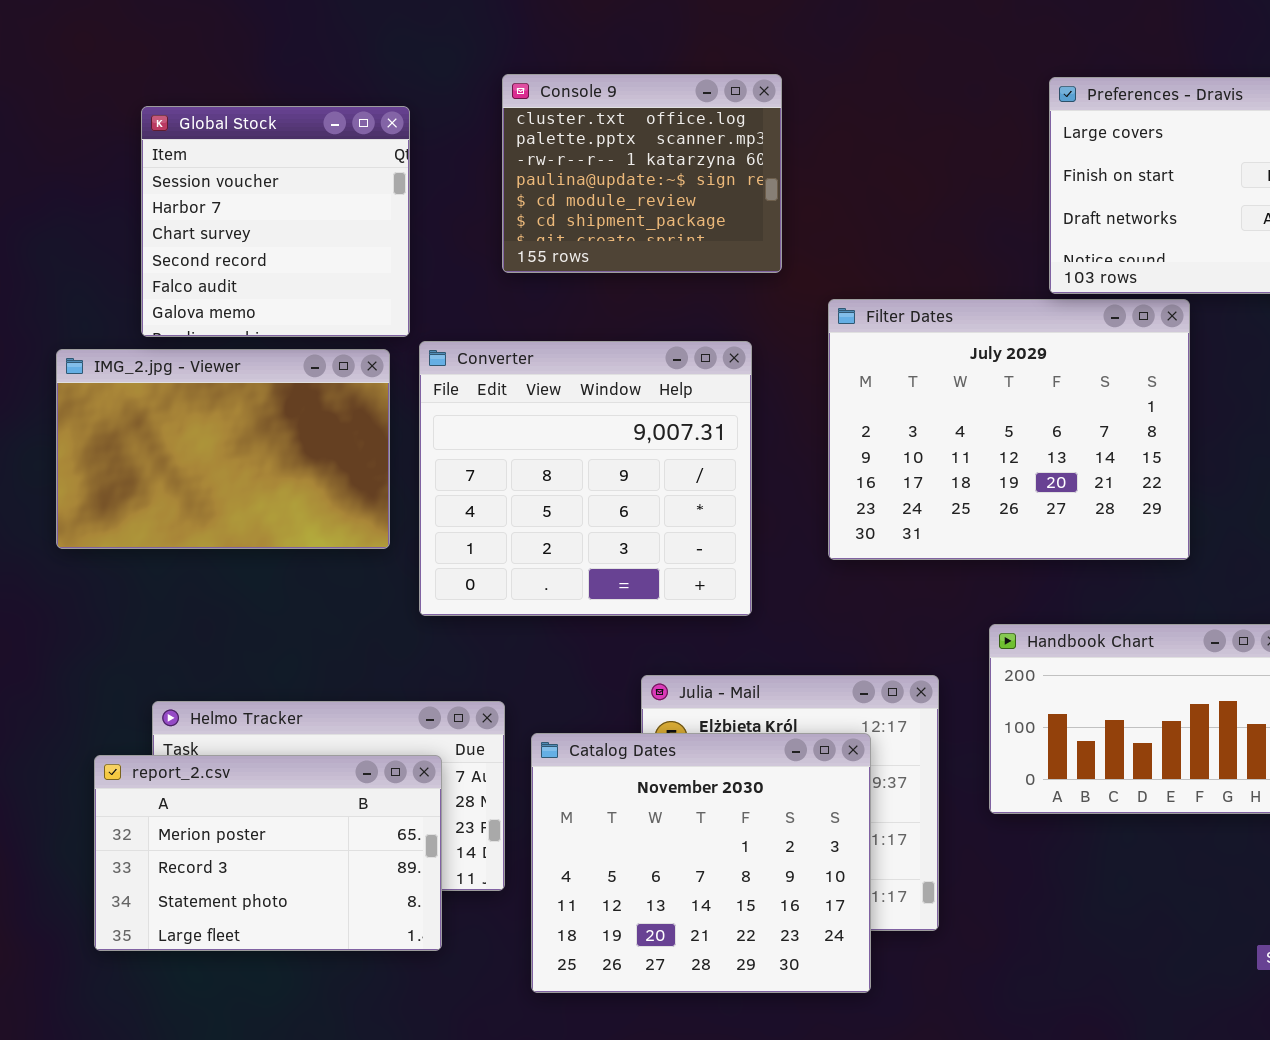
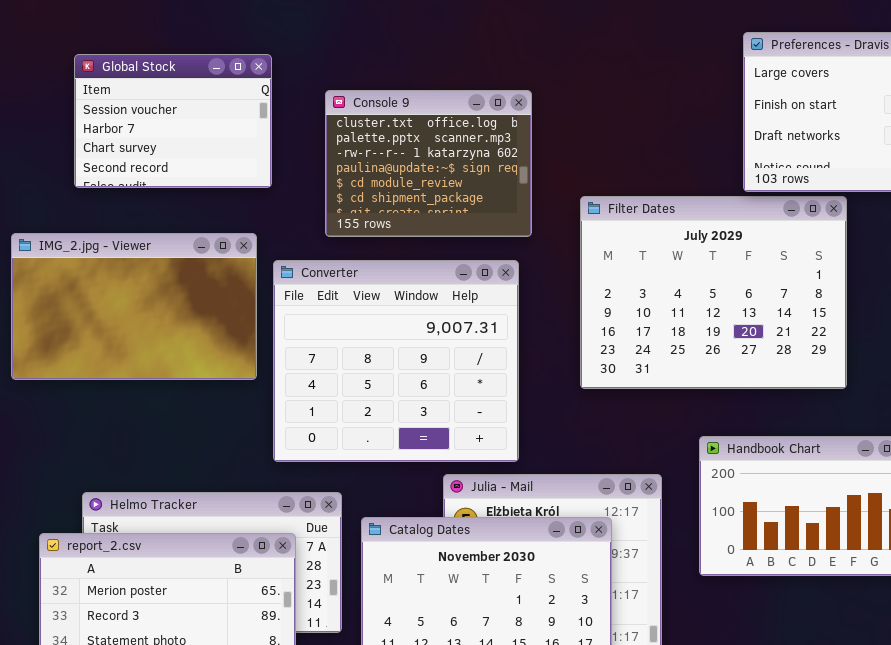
Console 9: [502,74,782,273] -> [325,90,532,237], moved
Global Stock: [141,106,410,337] -> [74,54,272,188], resized
Converter: [419,341,752,616] -> [273,260,519,462], moved

